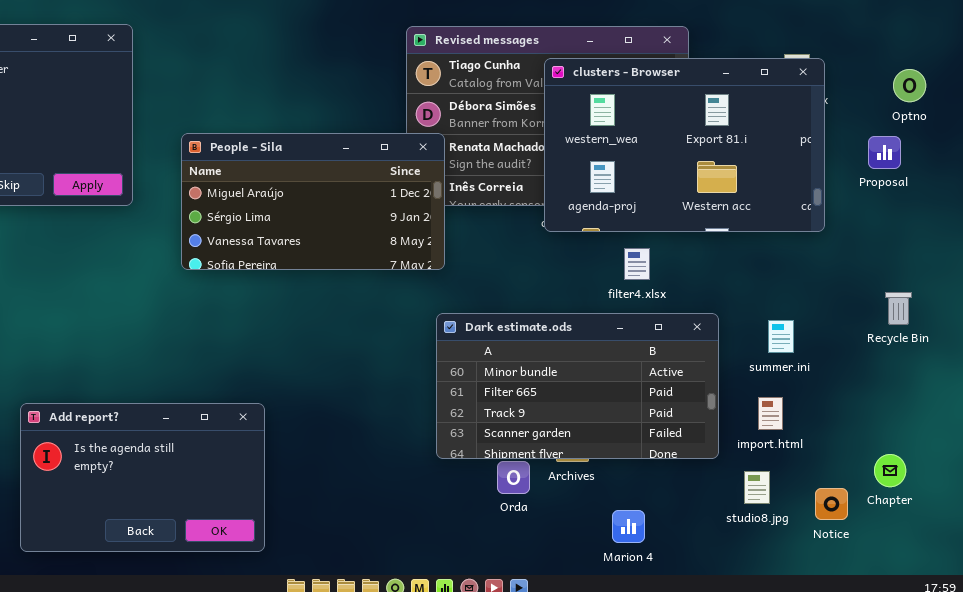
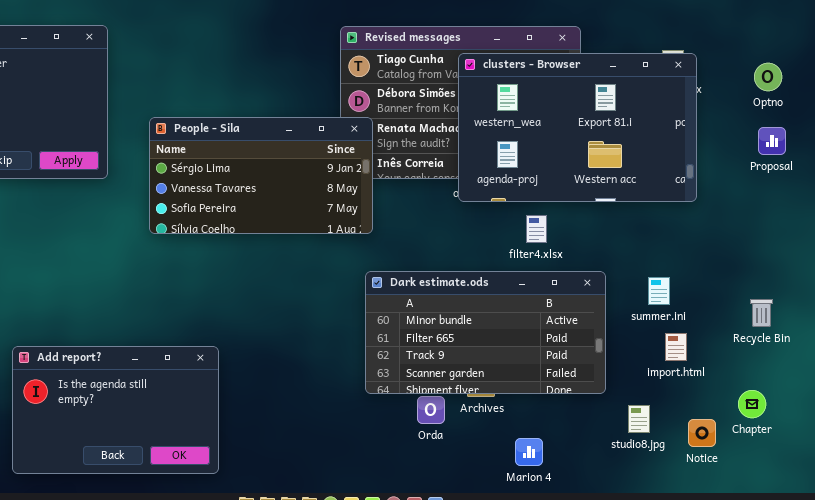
People - Sila: [181,133,445,270] -> [149,117,373,234], scrolled down 1 row
Proposal: [868,136,901,169] -> [758,127,786,155], moved
Recycle Bin: [885,292,912,325] -> [750,299,773,327], moved
import.html: [758,397,783,430] -> [665,333,687,361], moved

